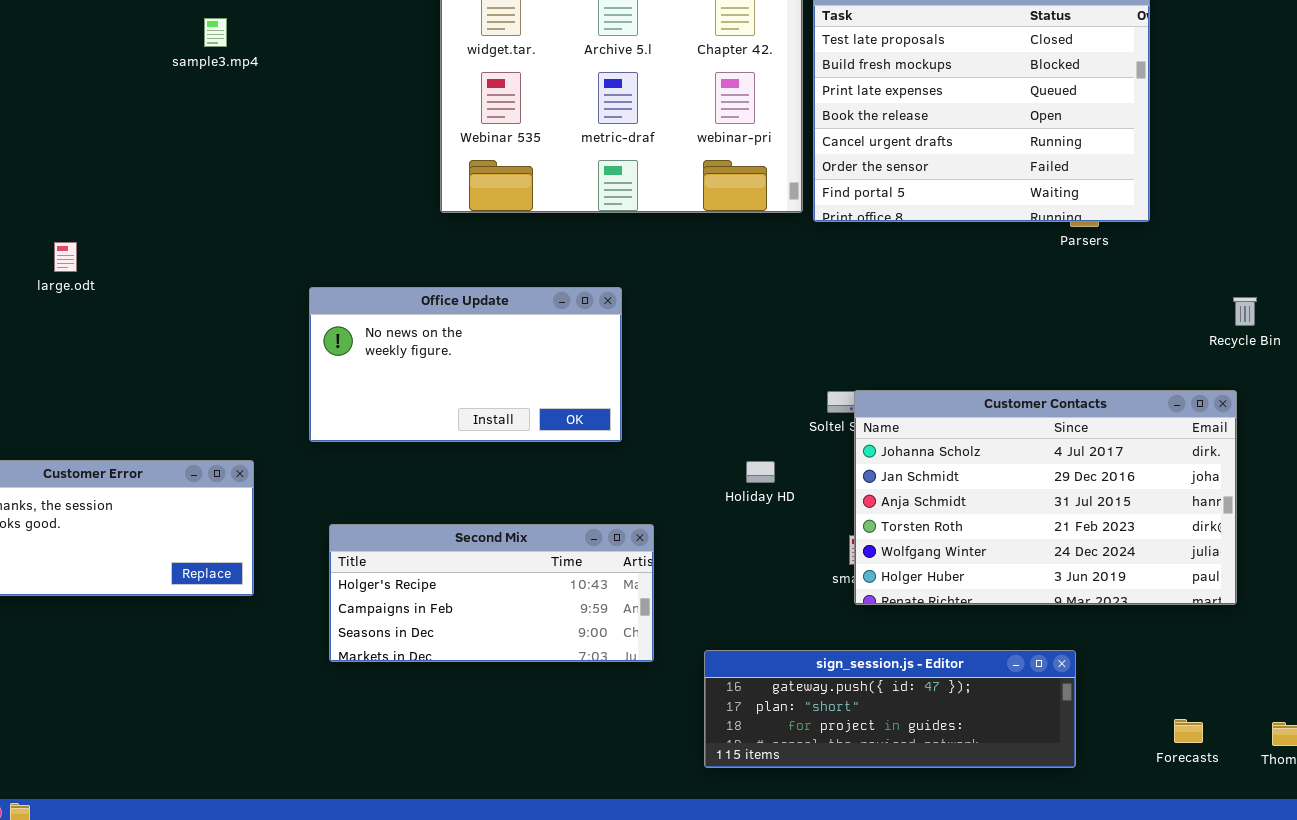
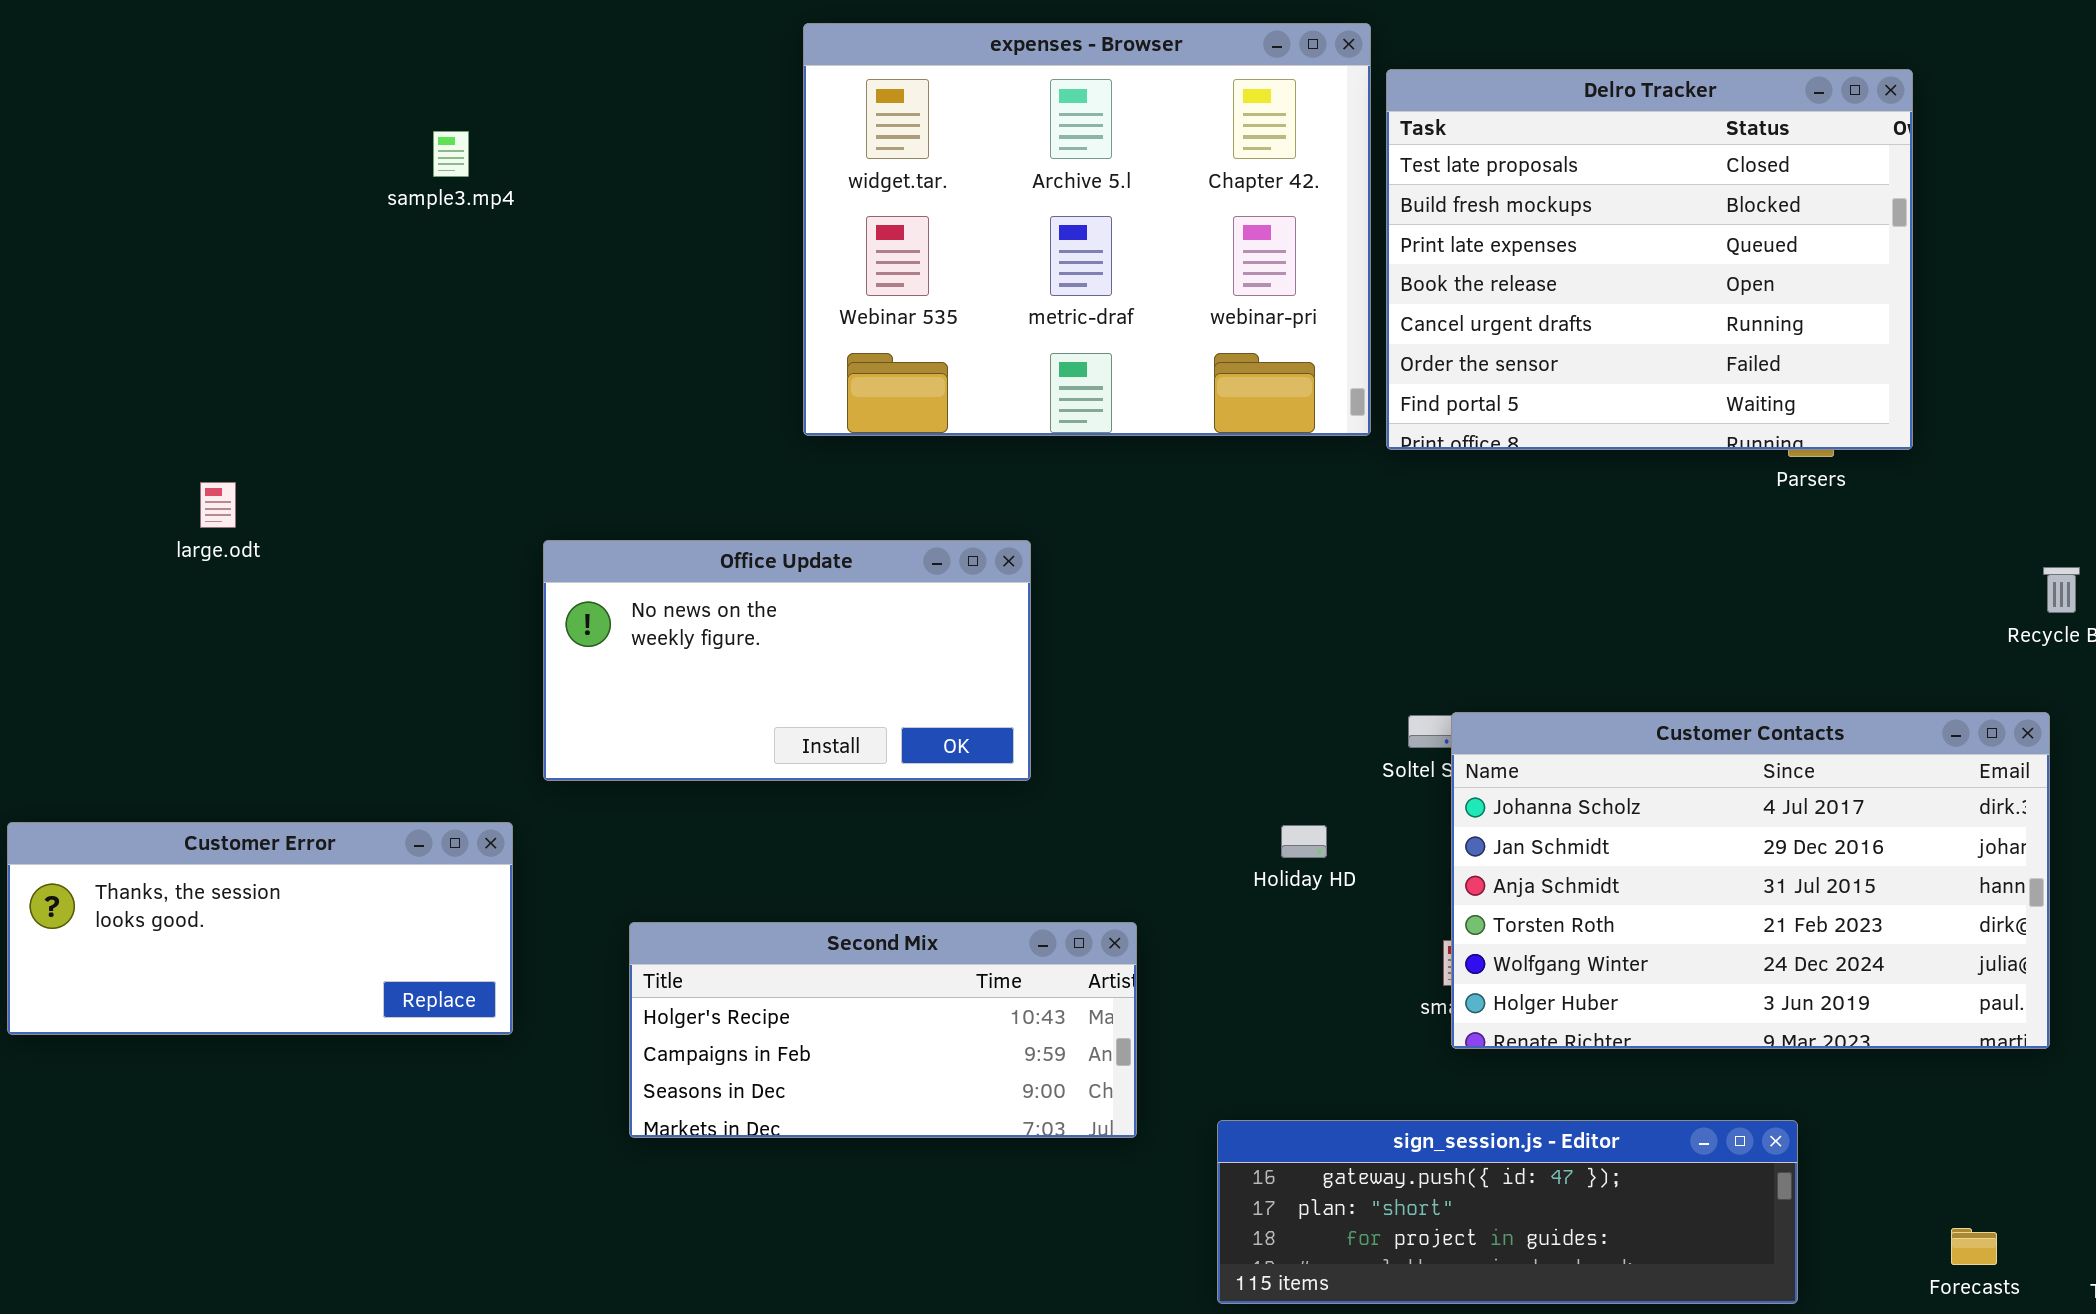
Office Update: [309,287,622,442] -> [543,540,1031,781], moved

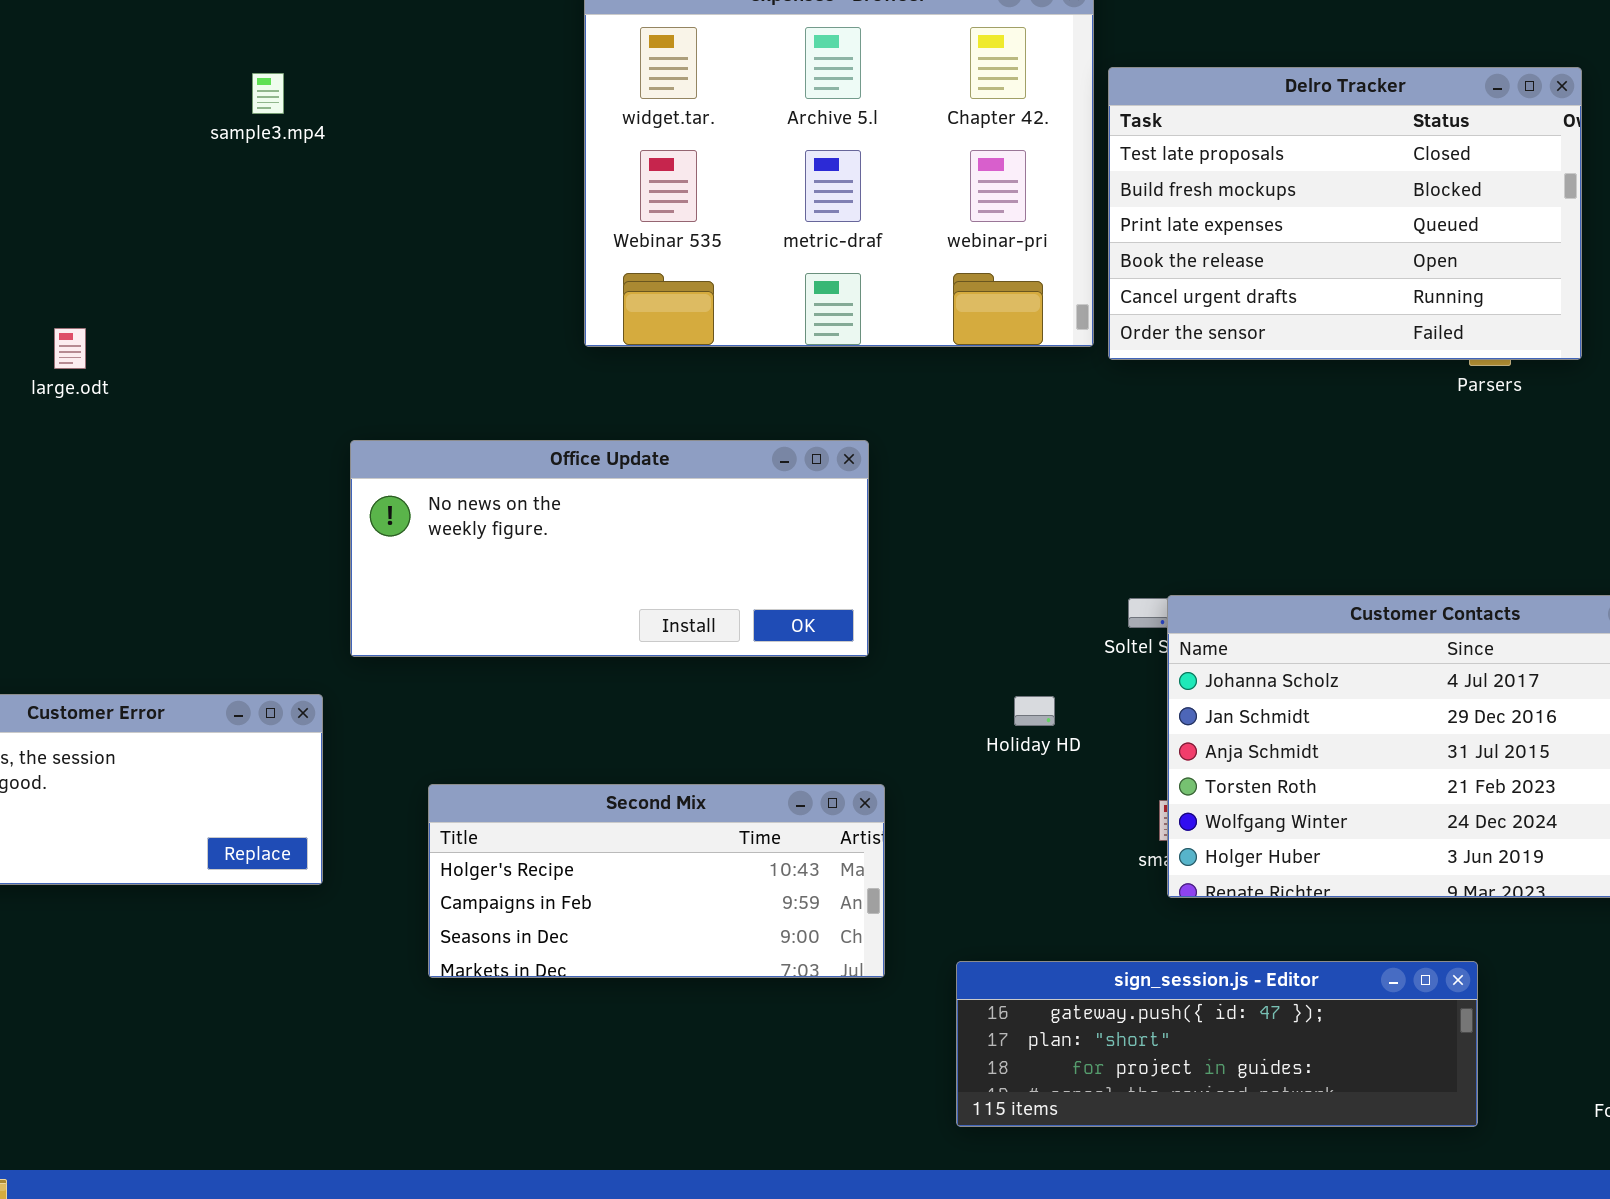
Delro Tracker: [1386,69,1913,450] -> [1108,67,1582,360], resized
large.odt: [200,482,236,528] -> [54,328,86,369], moved
Office Update: [543,540,1031,781] -> [350,440,869,657], resized

